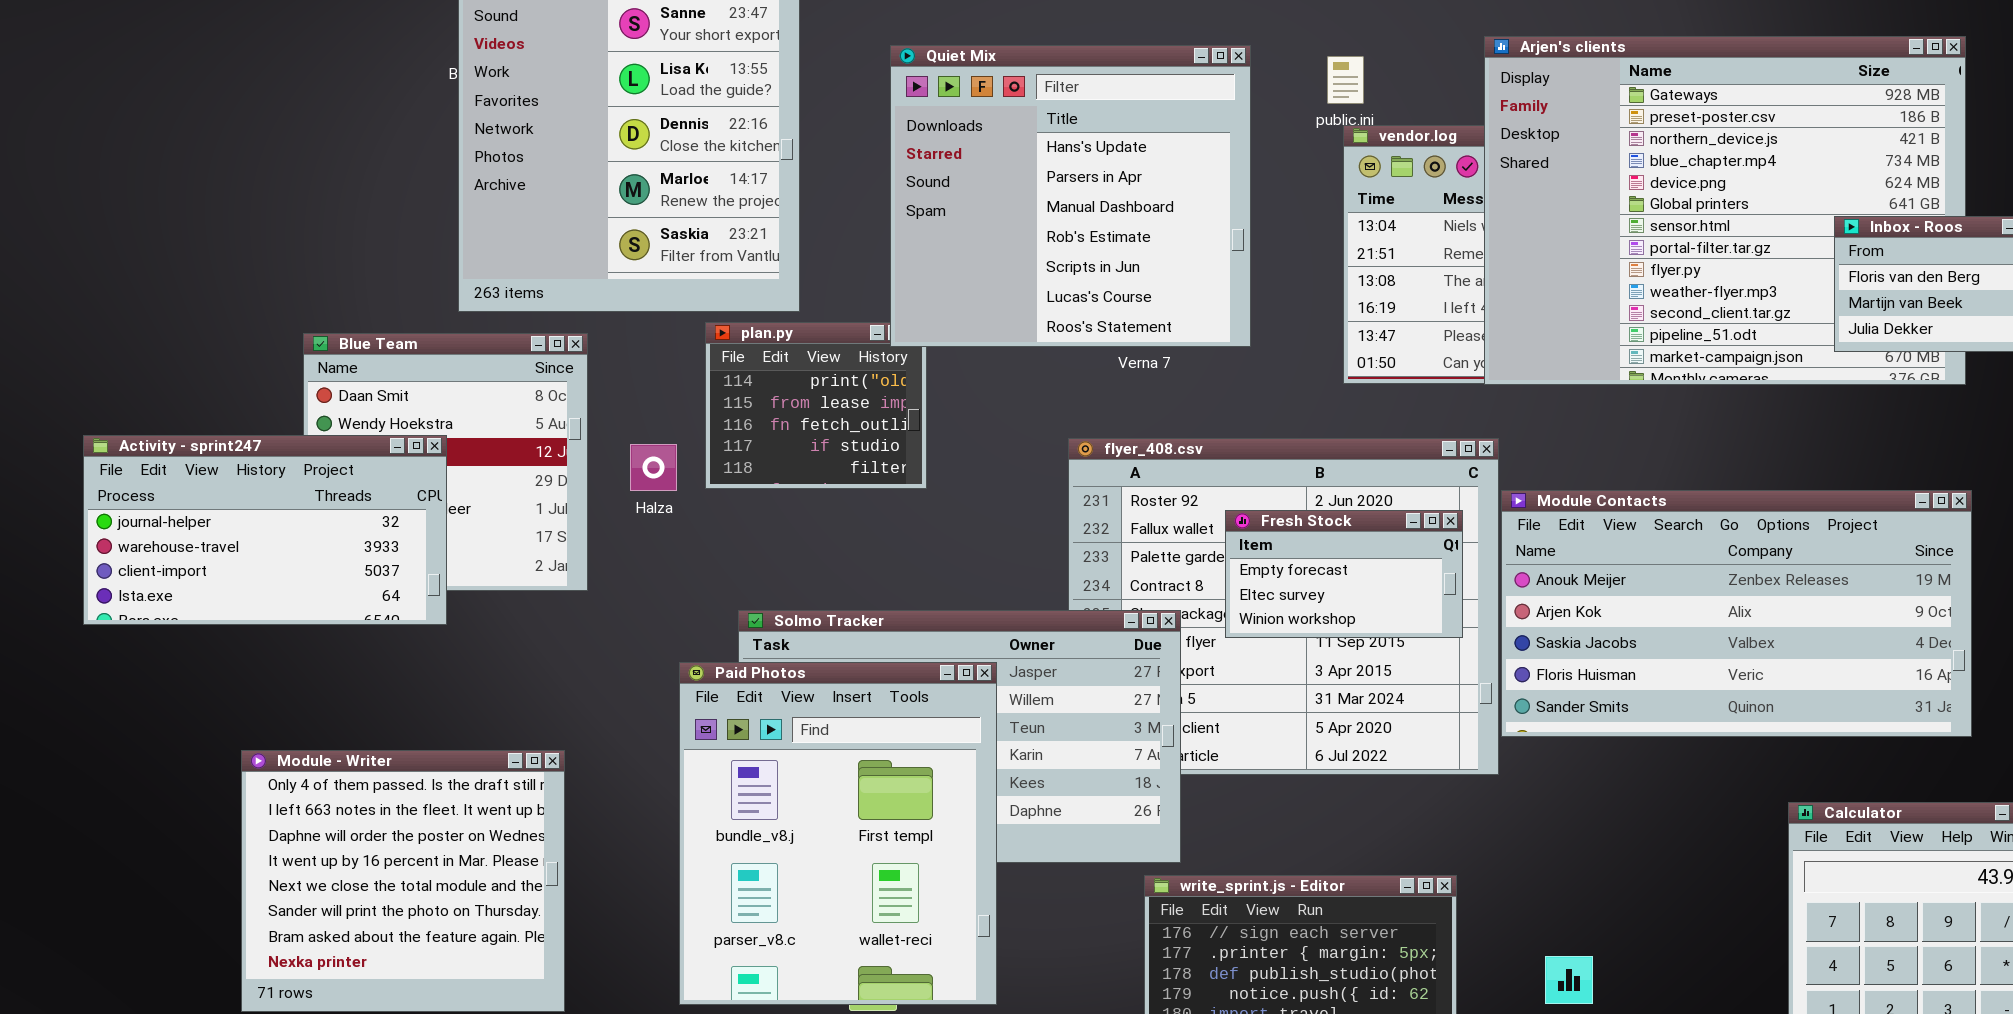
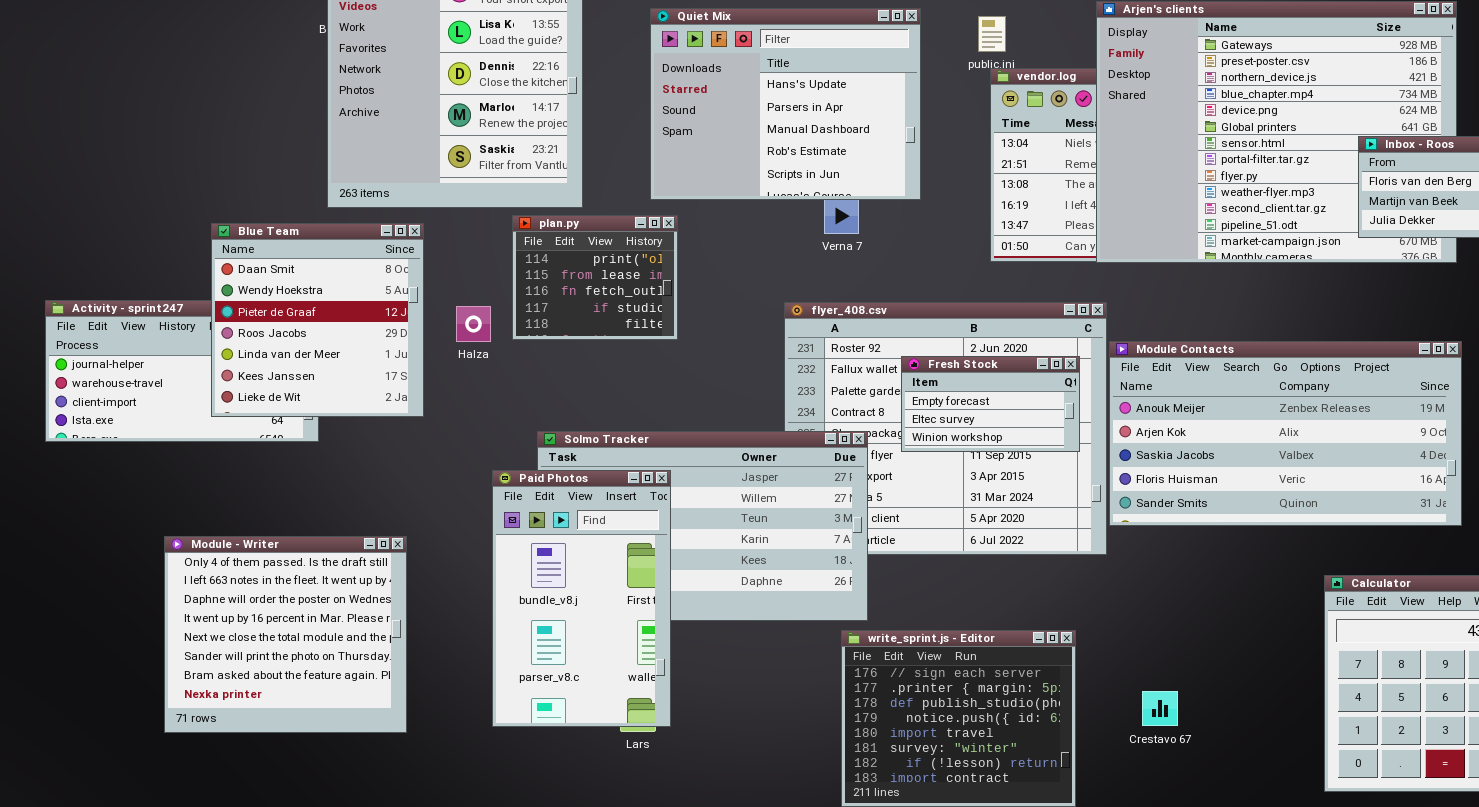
Quiet Mix: [890,45,1251,347] -> [650,8,921,200], resized
Blue Team: [303,333,588,591] -> [211,223,424,417], raised
Paid Photos: [679,662,997,1005] -> [492,470,671,727], resized

